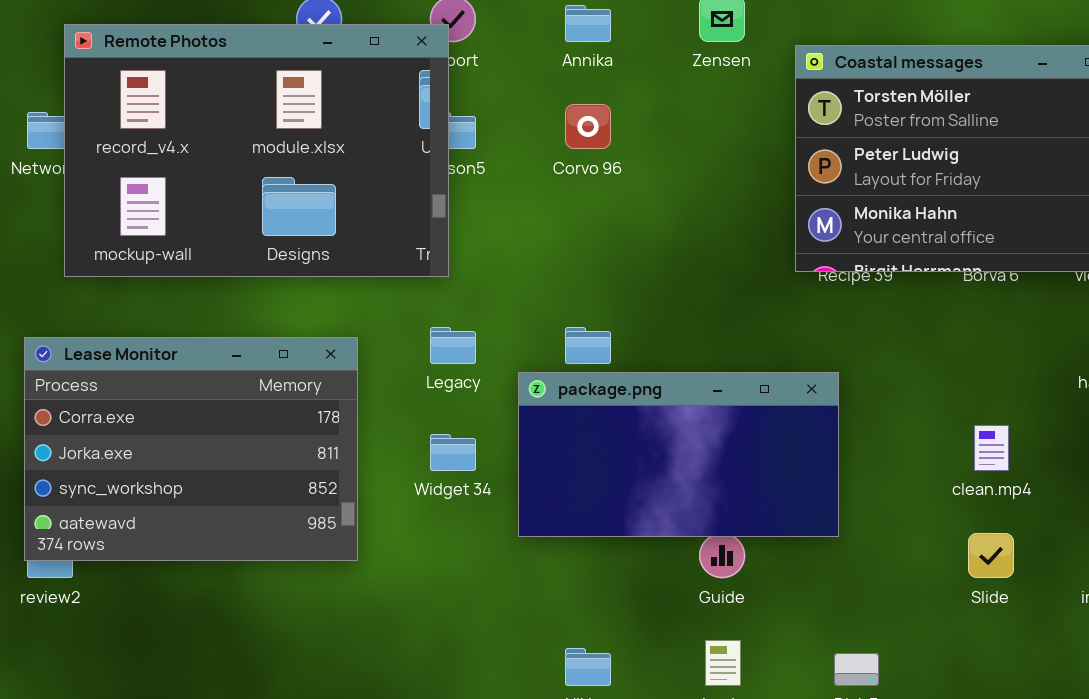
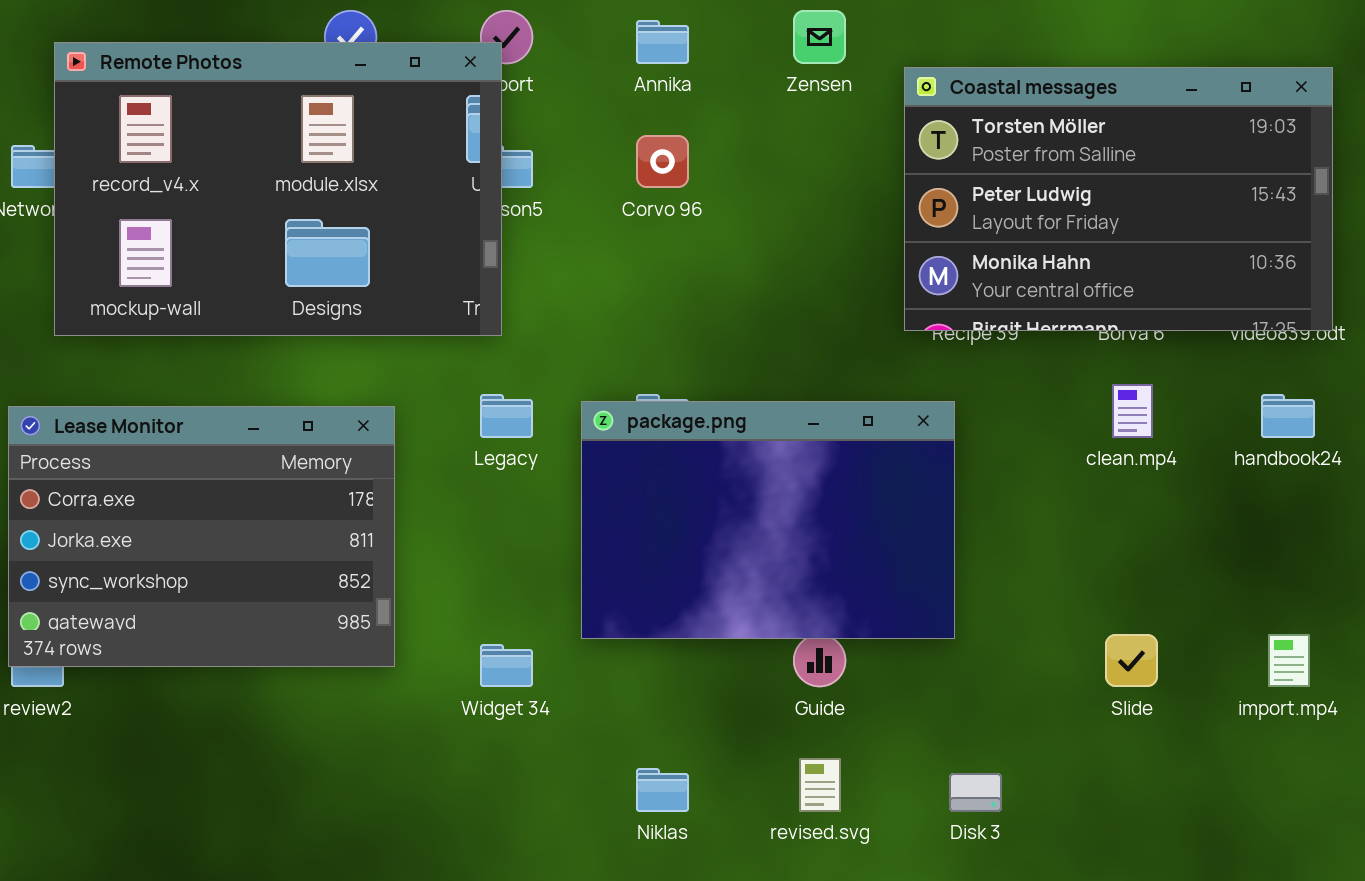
package.png: [518,372,839,537] -> [581,401,955,639], resized
clean.mp4: [974,425,1009,471] -> [1112,384,1153,438], moved
Widget 34: [430,434,476,471] -> [480,644,533,687], moved

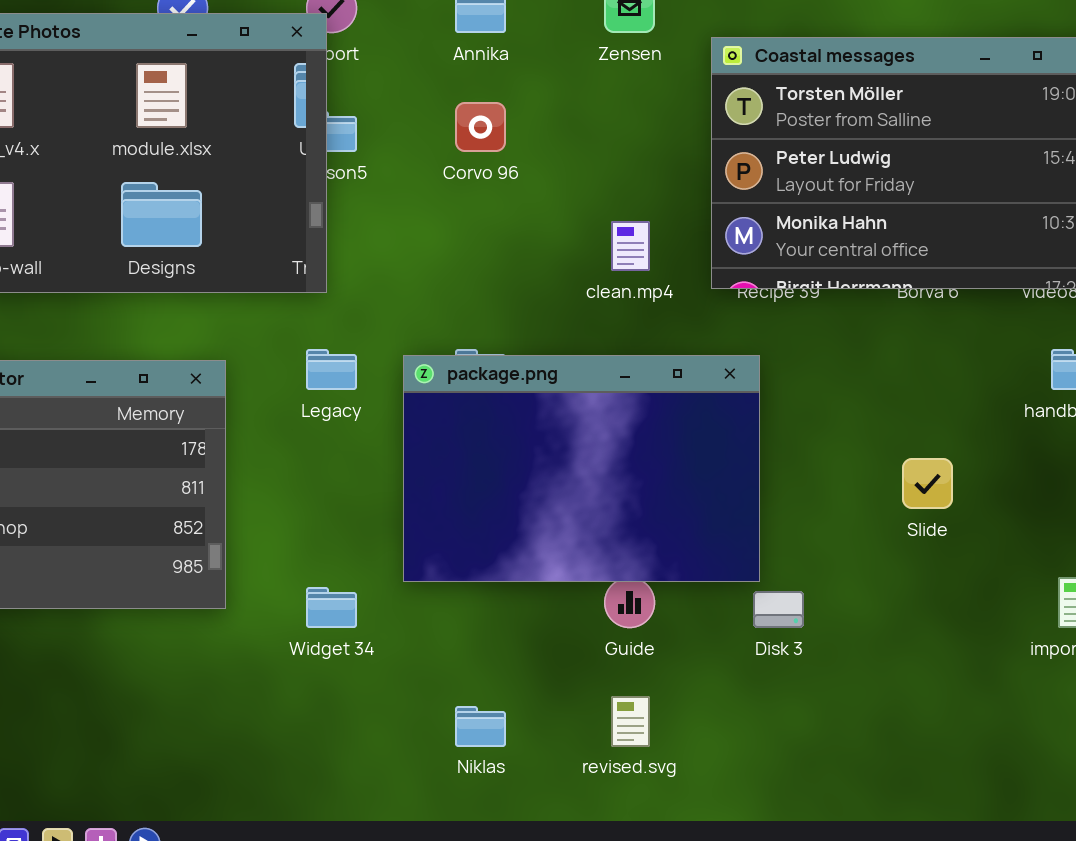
clean.mp4: [1112,384,1153,438] -> [611,221,650,271], moved
Slide: [1105,634,1158,687] -> [902,458,953,509], moved
Disk 3: [949,773,1002,812] -> [753,591,804,628], moved

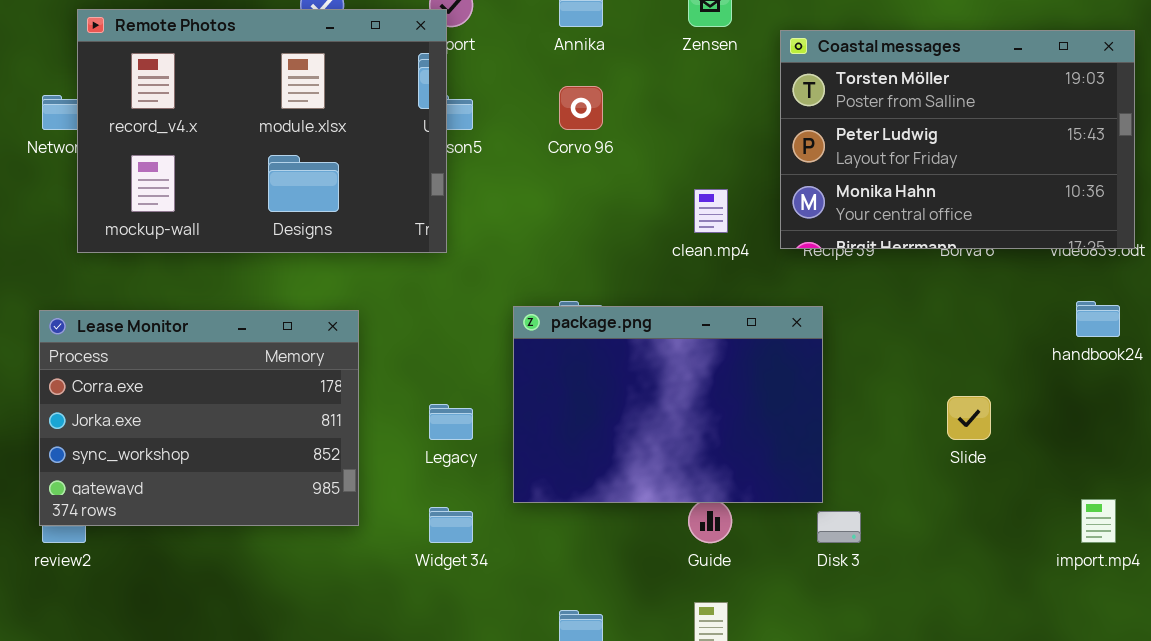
Legacy: [306,349,357,390] -> [429,404,473,440], moved

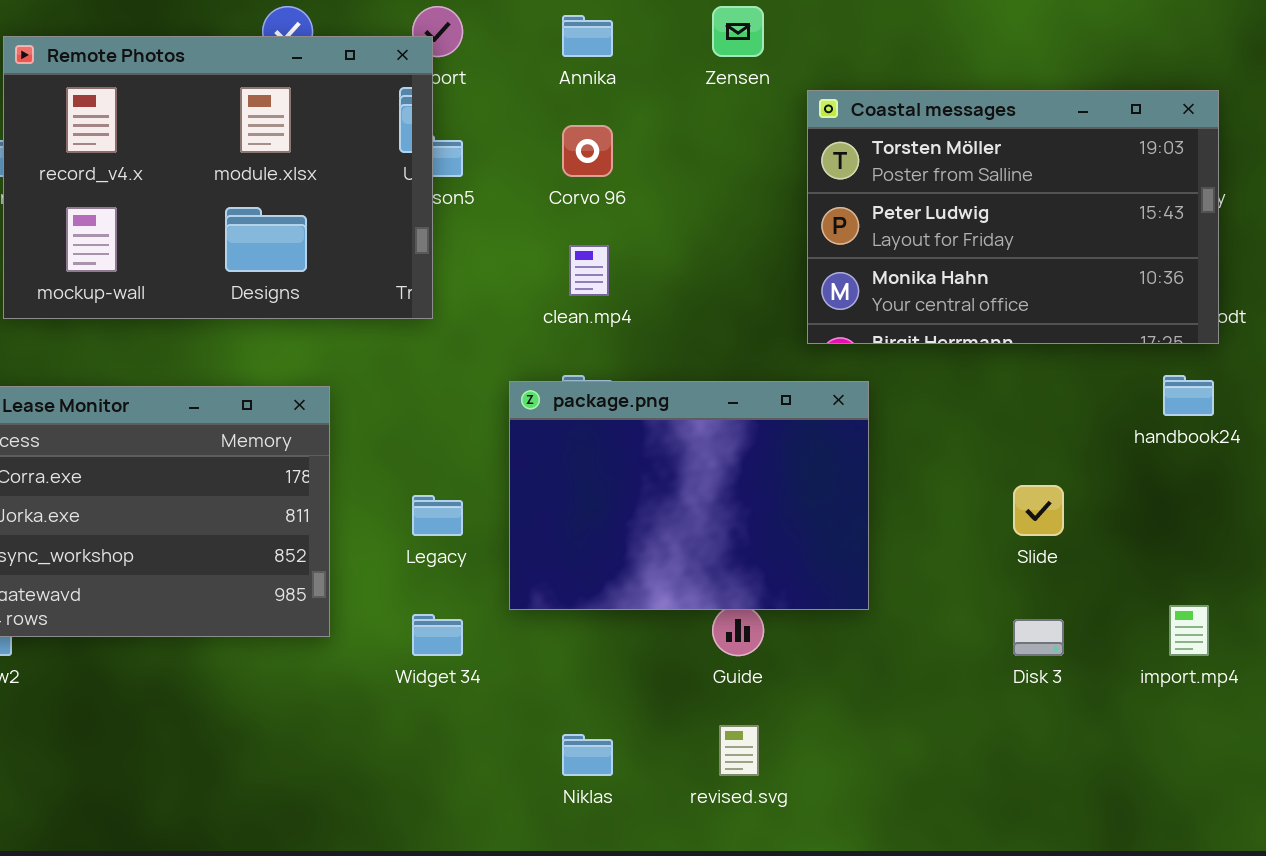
Coastal messages: [780,30,1135,249] -> [807,90,1219,344], moved
clean.mp4: [694,189,728,233] -> [569,245,609,296], moved
Disk 3: [817,511,861,543] -> [1013,619,1064,656], moved

